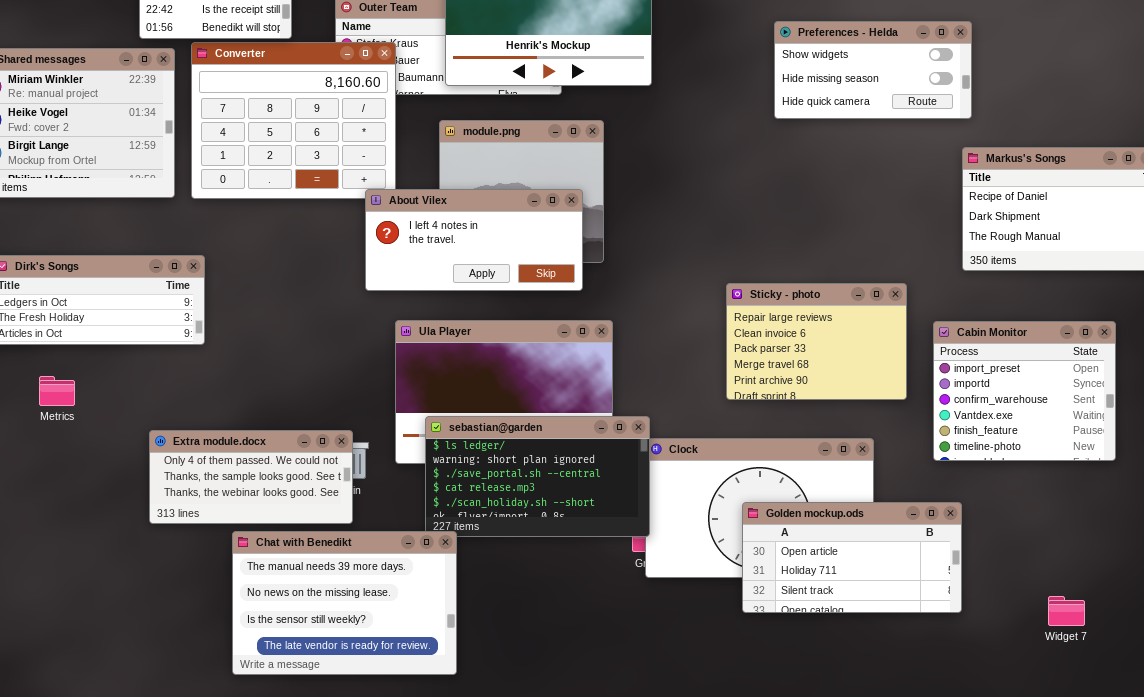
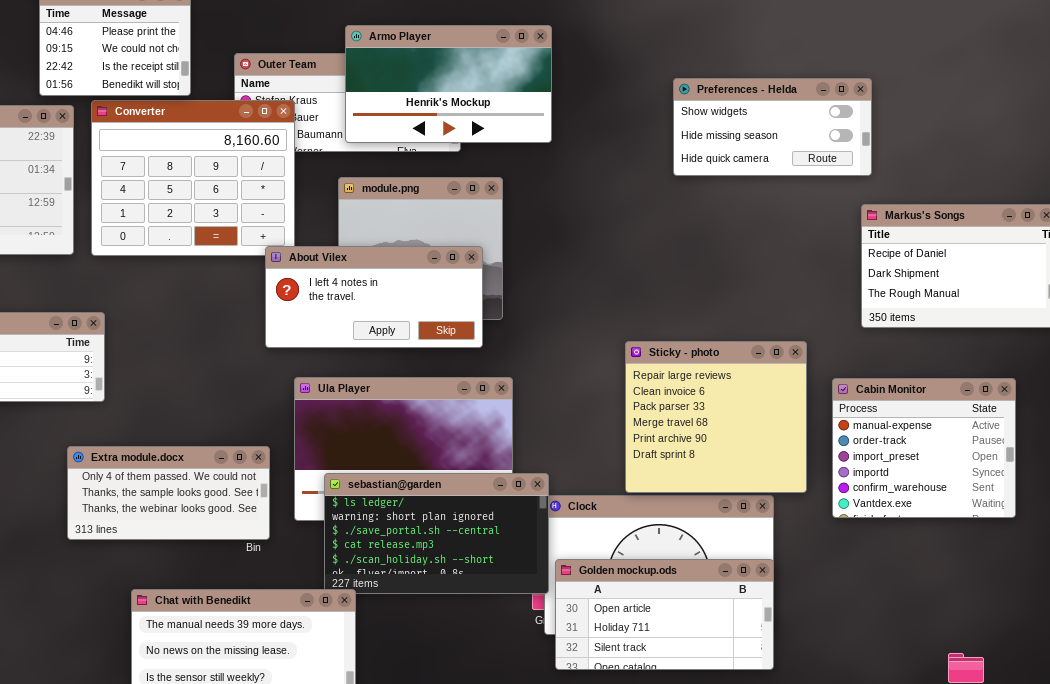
Sticky - photo: [726,283,907,400] -> [625,341,807,493], resized
Cabin Monitor: [933,321,1116,461] -> [832,378,1016,518], scrolled up 2 rows
Extra module.docx: [149,430,353,524] -> [67,446,270,540], moved
Golden mockup.ods: [742,502,962,613] -> [555,559,774,670], moved

